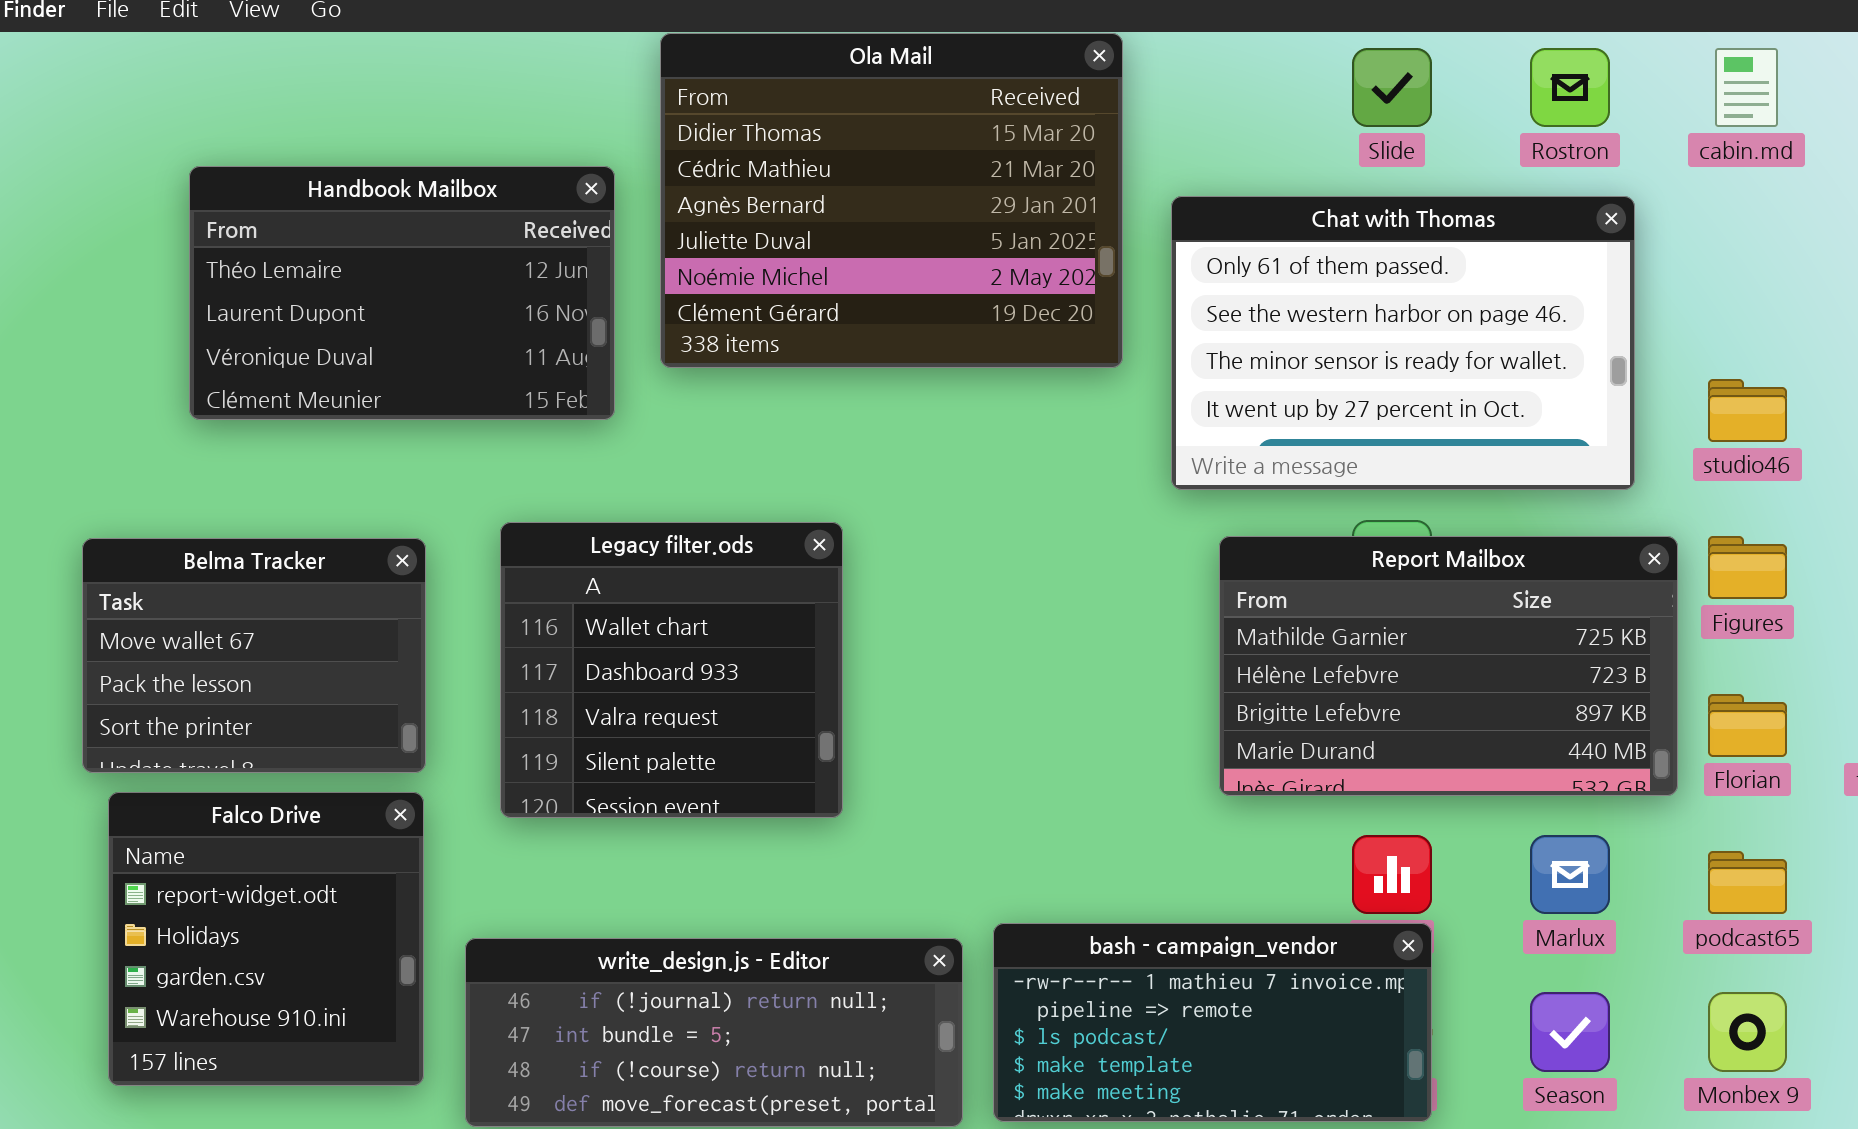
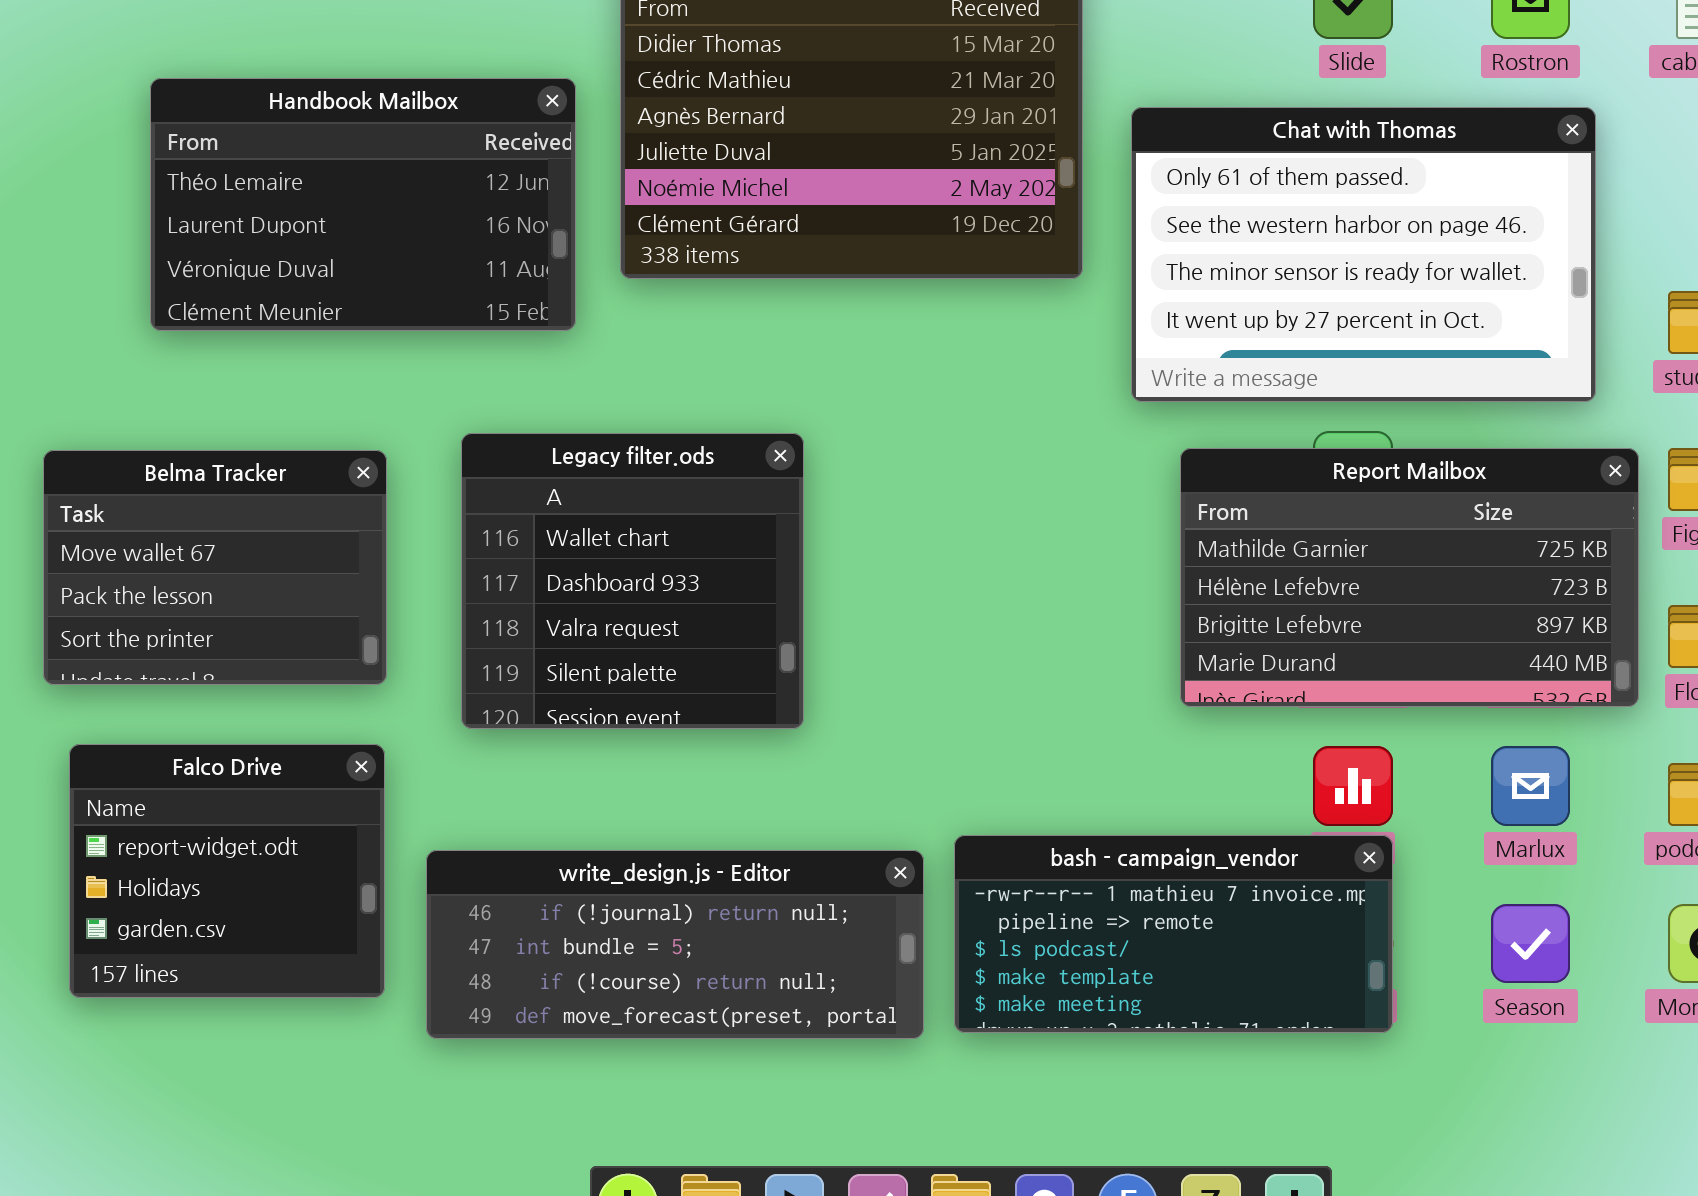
Falco Drive: [108,792,424,1086] -> [69,744,385,998], resized

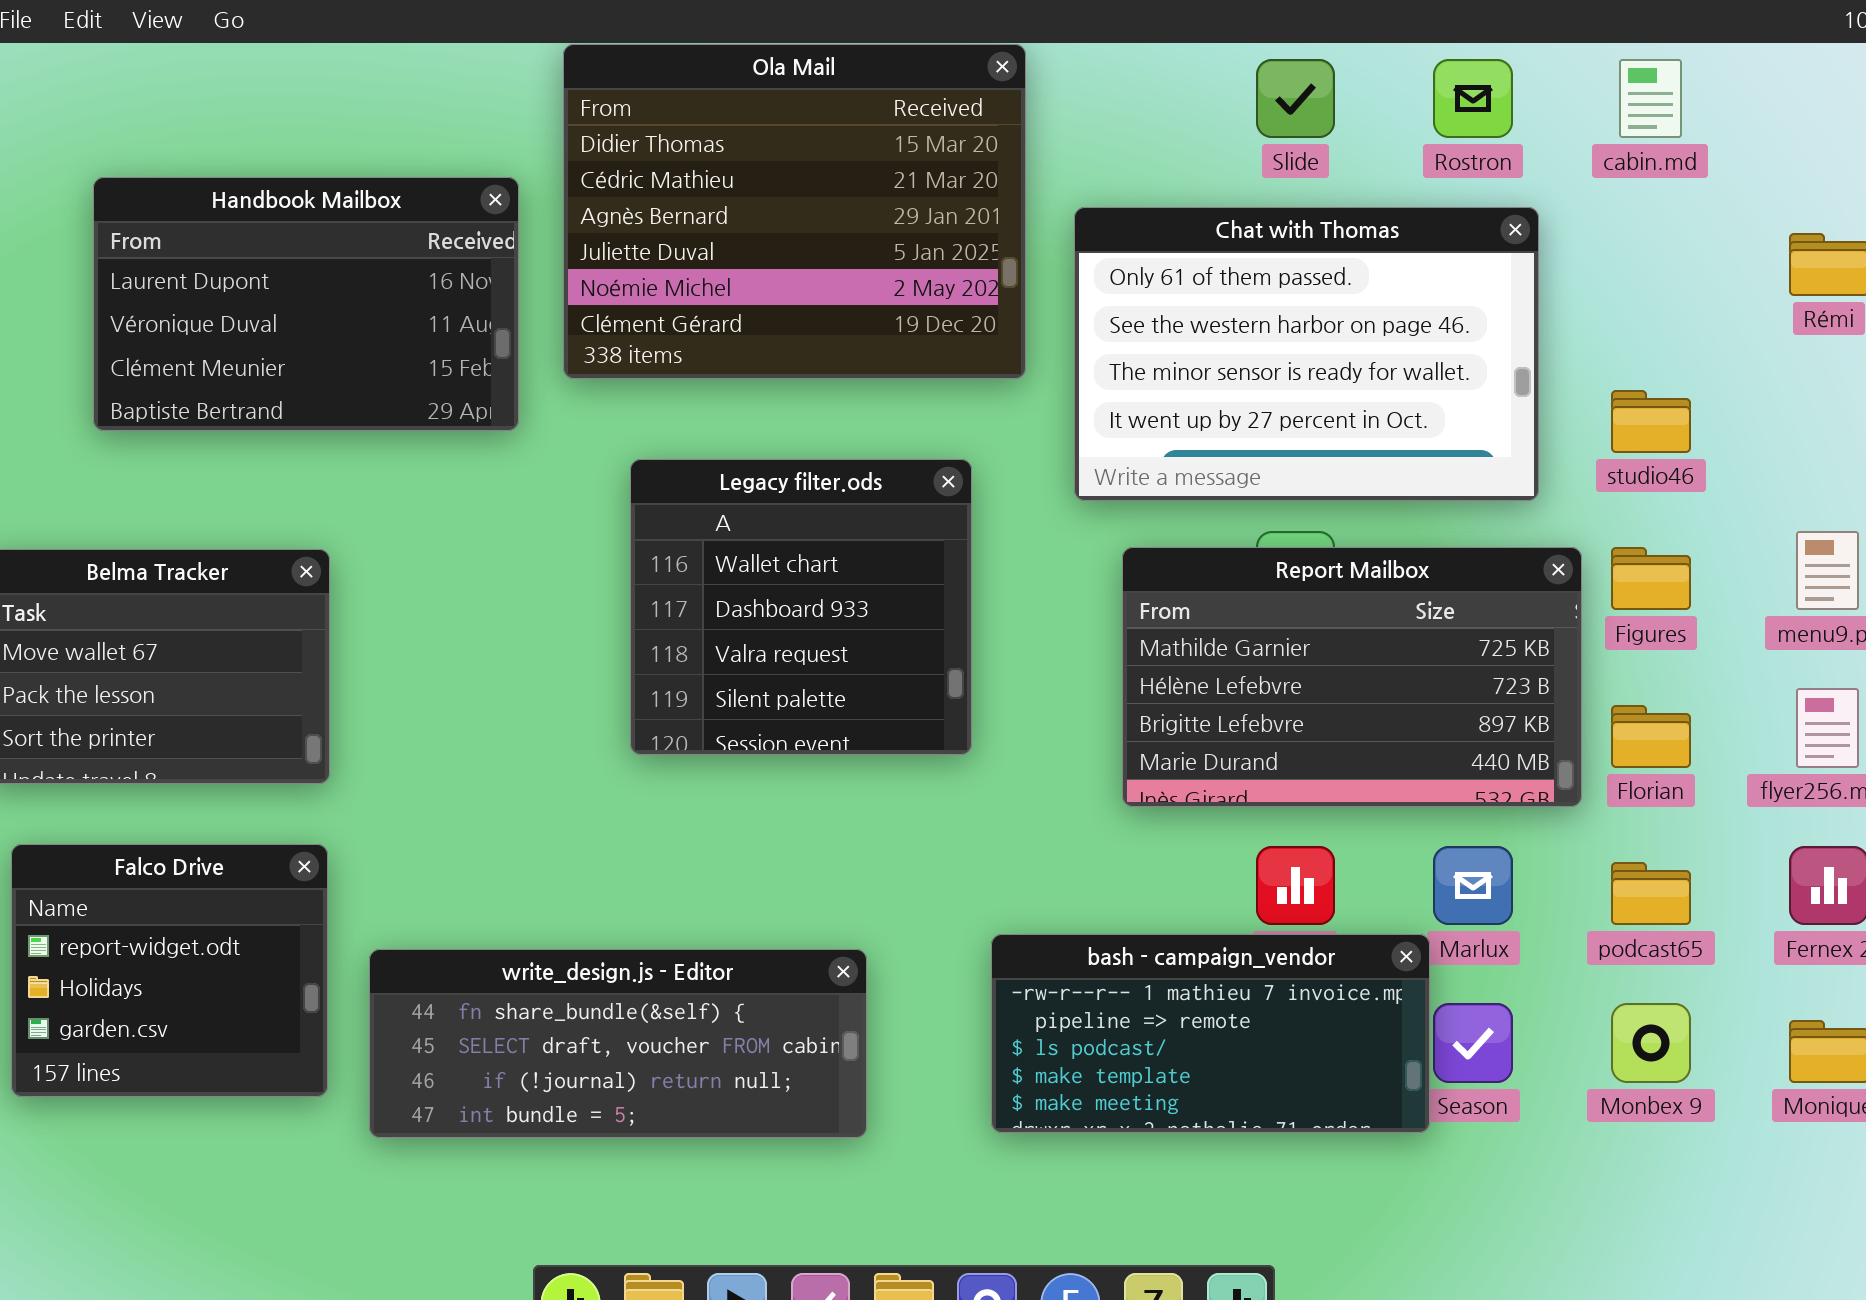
Handbook Mailbox: [150,78,576,331] -> [93,177,519,431], scrolled down 1 row
Legacy filter.ods: [461,433,804,729] -> [630,459,972,755], moved
bash - campaign_vendor: [954,835,1393,1033] -> [991,934,1430,1133], moved
write_design.js - Editor: [426,850,924,1039] -> [369,949,867,1138], scrolled up 2 rows

